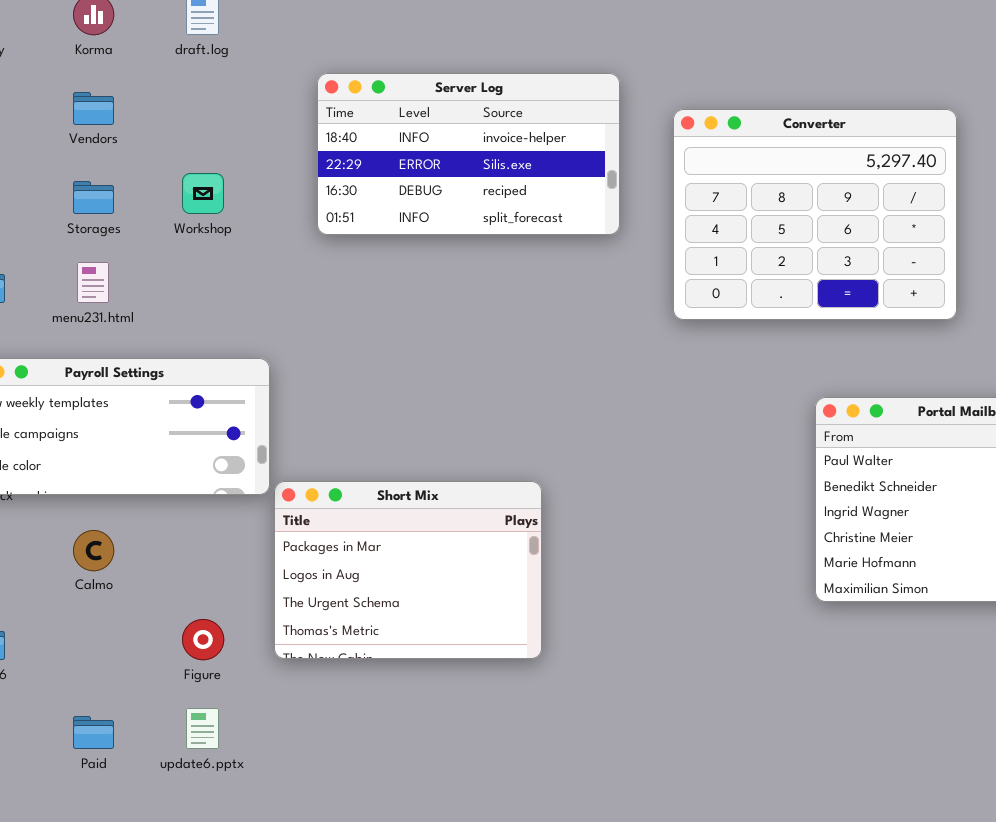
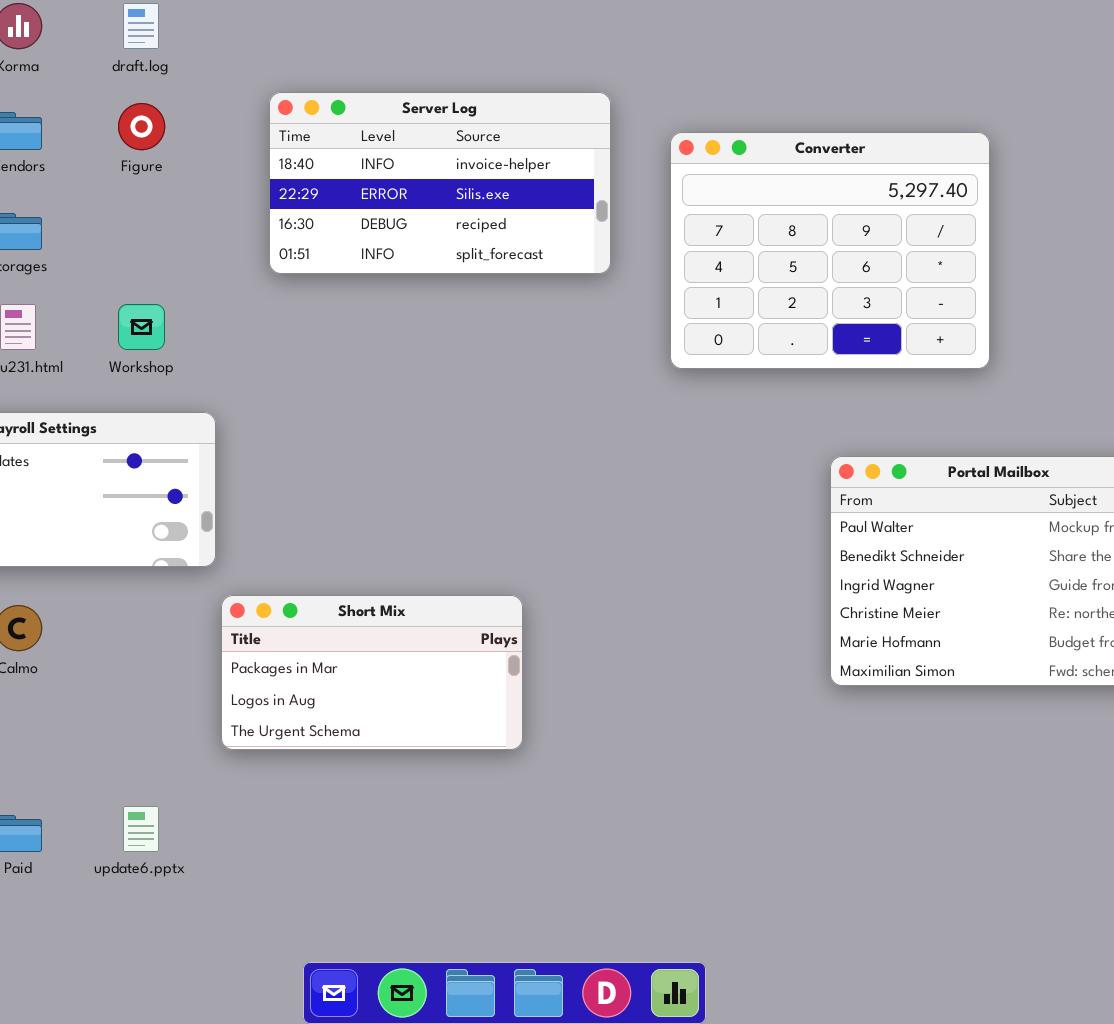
Workshop: [182,173,224,214] -> [118,304,165,350], moved
Short Mix: [274,481,542,659] -> [221,595,523,750], resized
Figure: [182,619,224,660] -> [118,103,165,150], moved

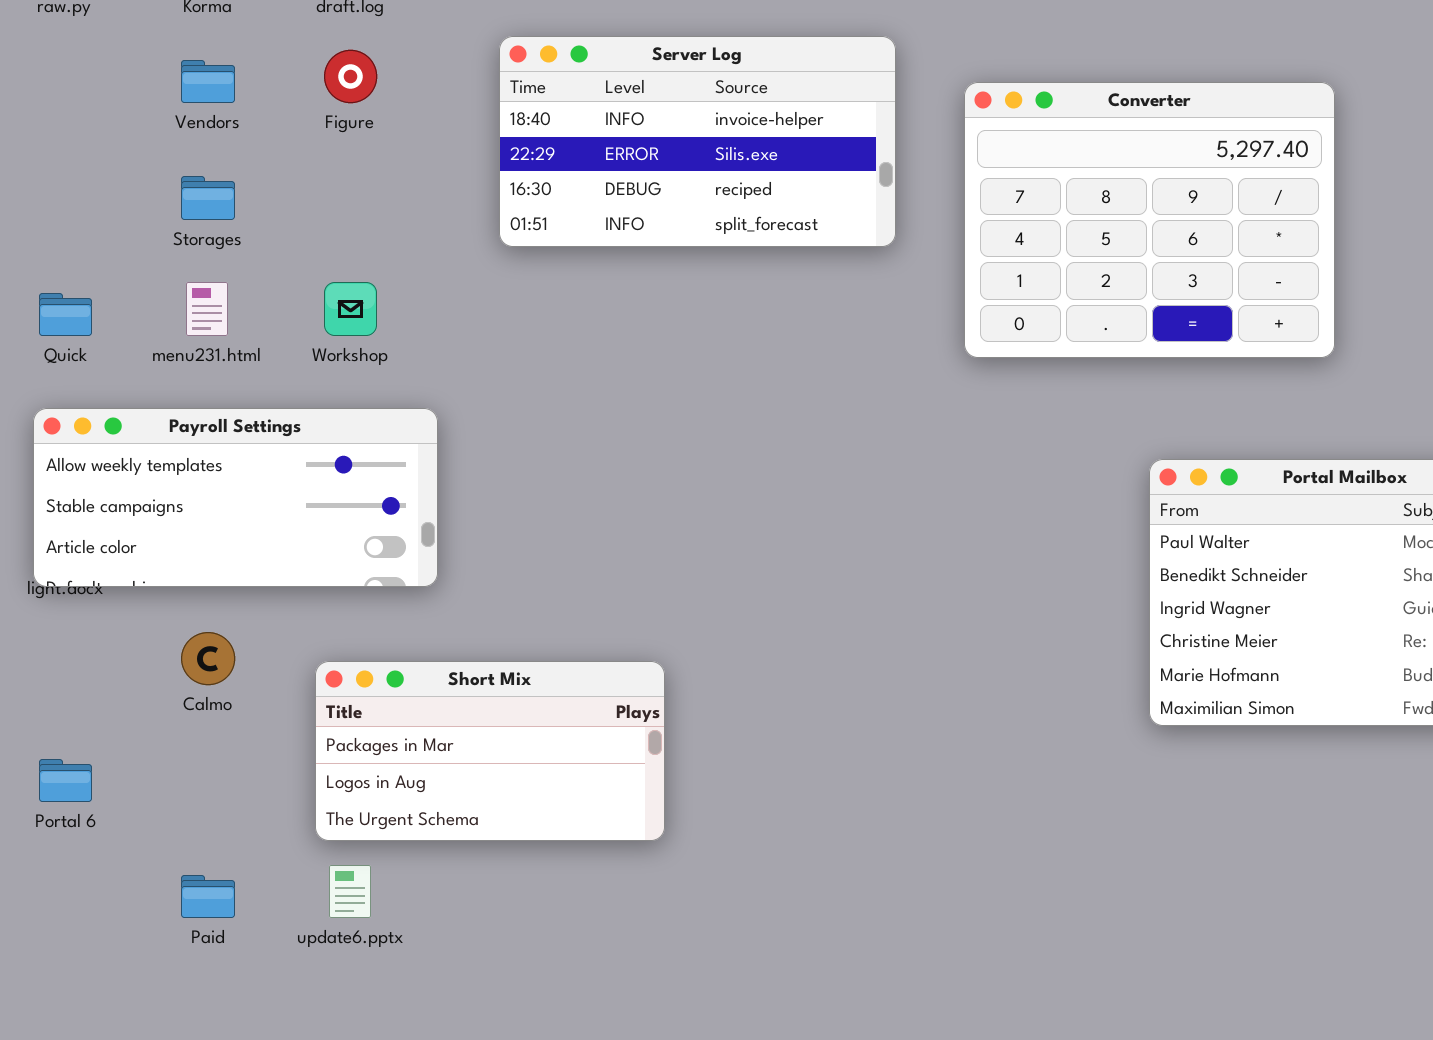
Short Mix: [221,595,523,750] -> [315,661,665,841], moved

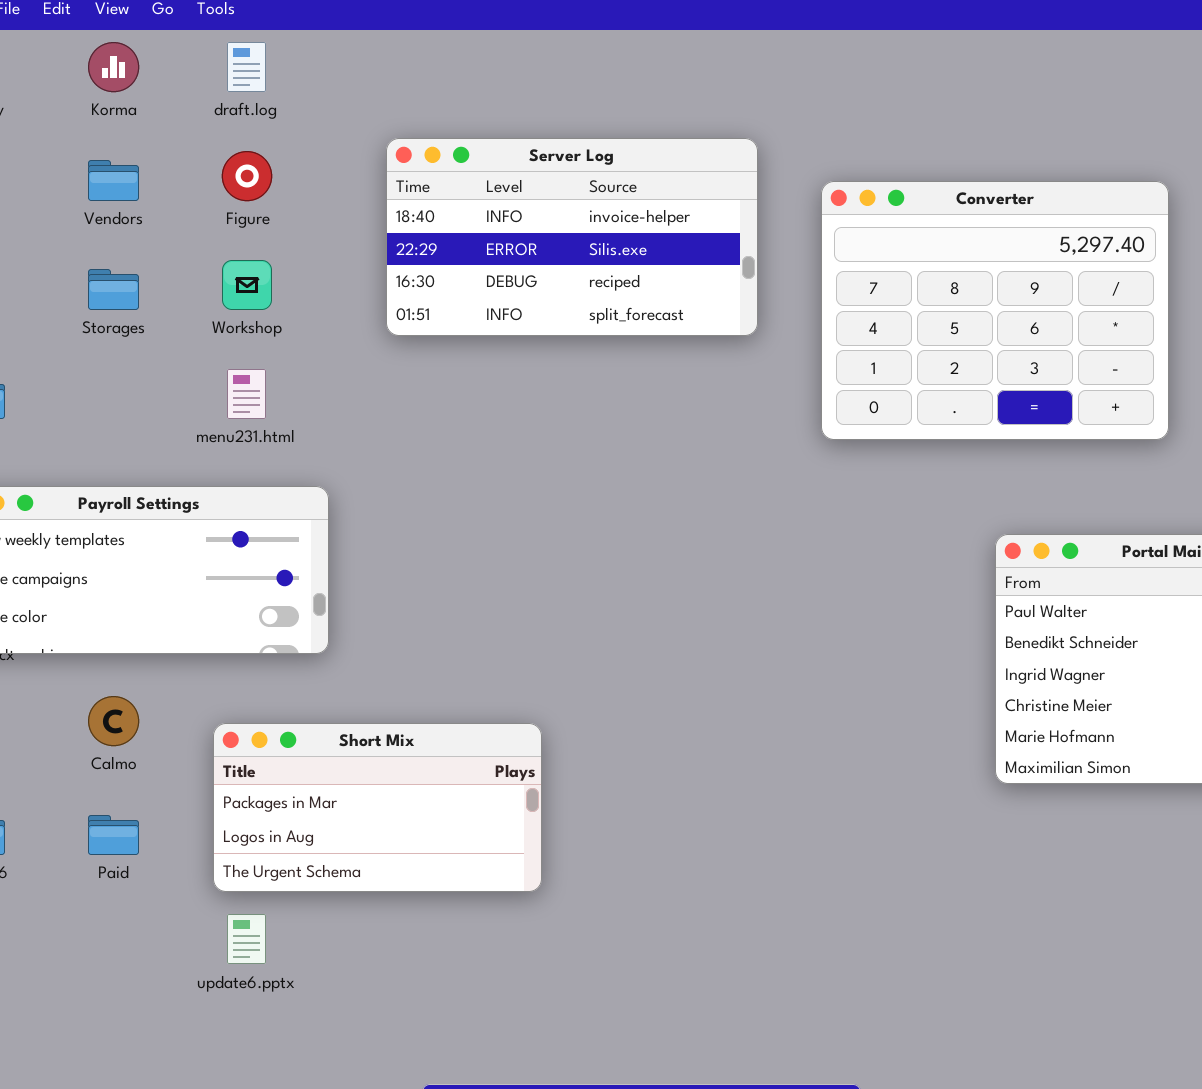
menu231.html: [186,282,228,336] -> [227,369,266,419], moved
Workshop: [324,282,377,336] -> [222,260,272,310], moved
Paid: [181,875,235,918] -> [88,815,139,855], moved

